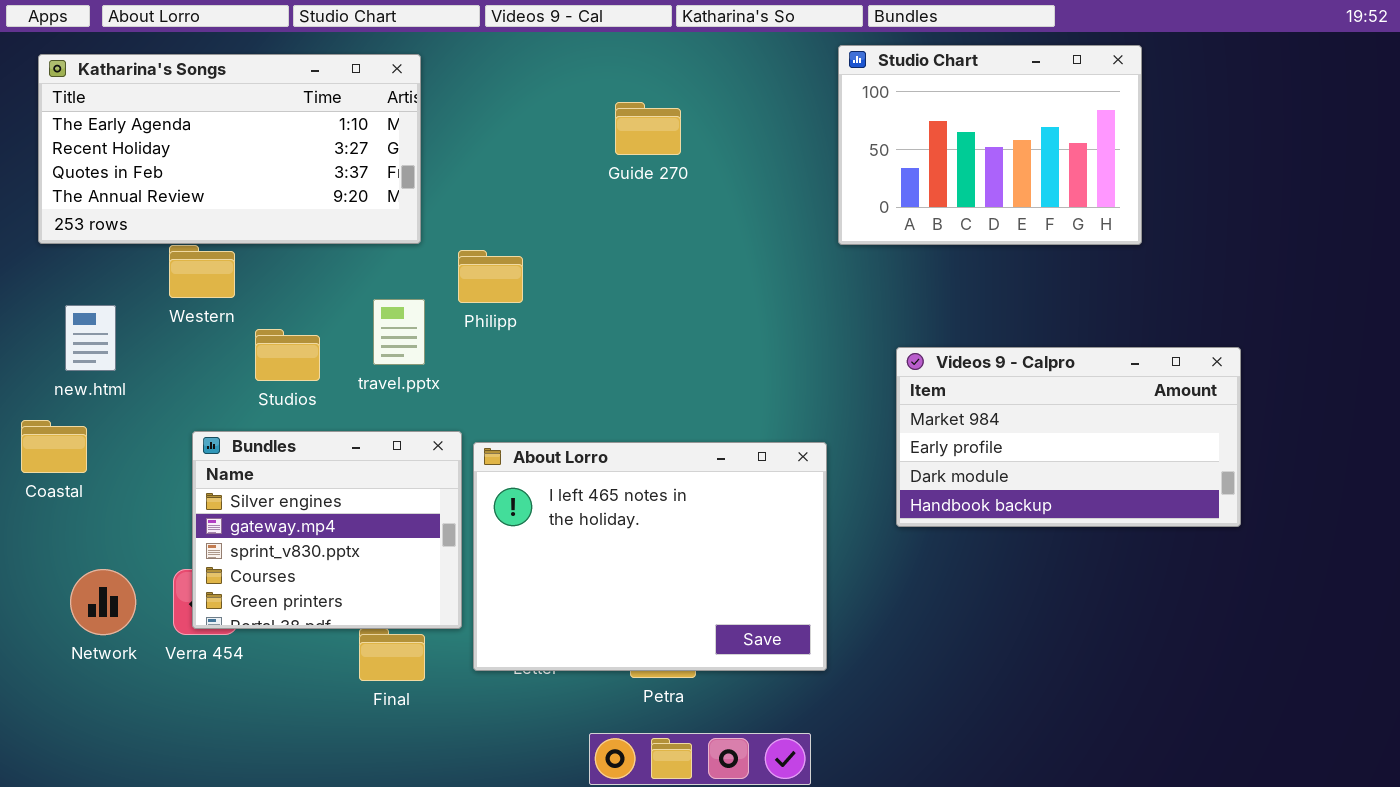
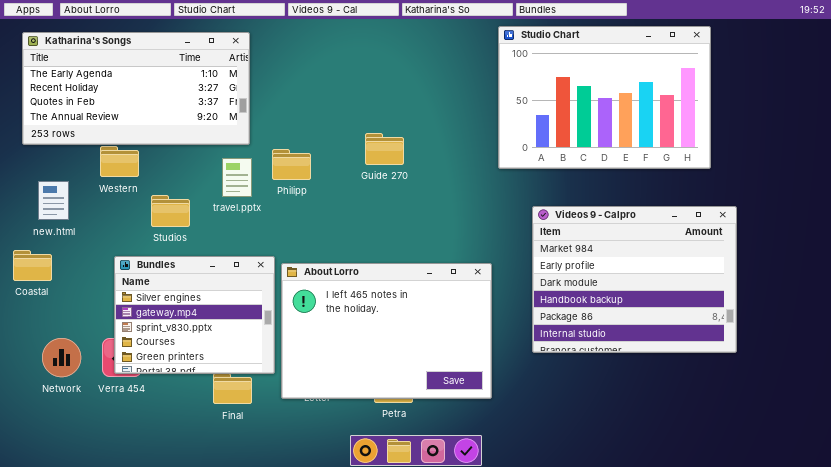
Studio Chart: [838,45,1142,245] -> [498,26,711,169], resized
Guide 270: [615,102,681,155] -> [365,133,404,165], moved
travel.pptx: [373,299,425,365] -> [222,158,252,197], moved
Videos 9 - Calpro: [896,347,1241,527] -> [532,206,737,353], resized

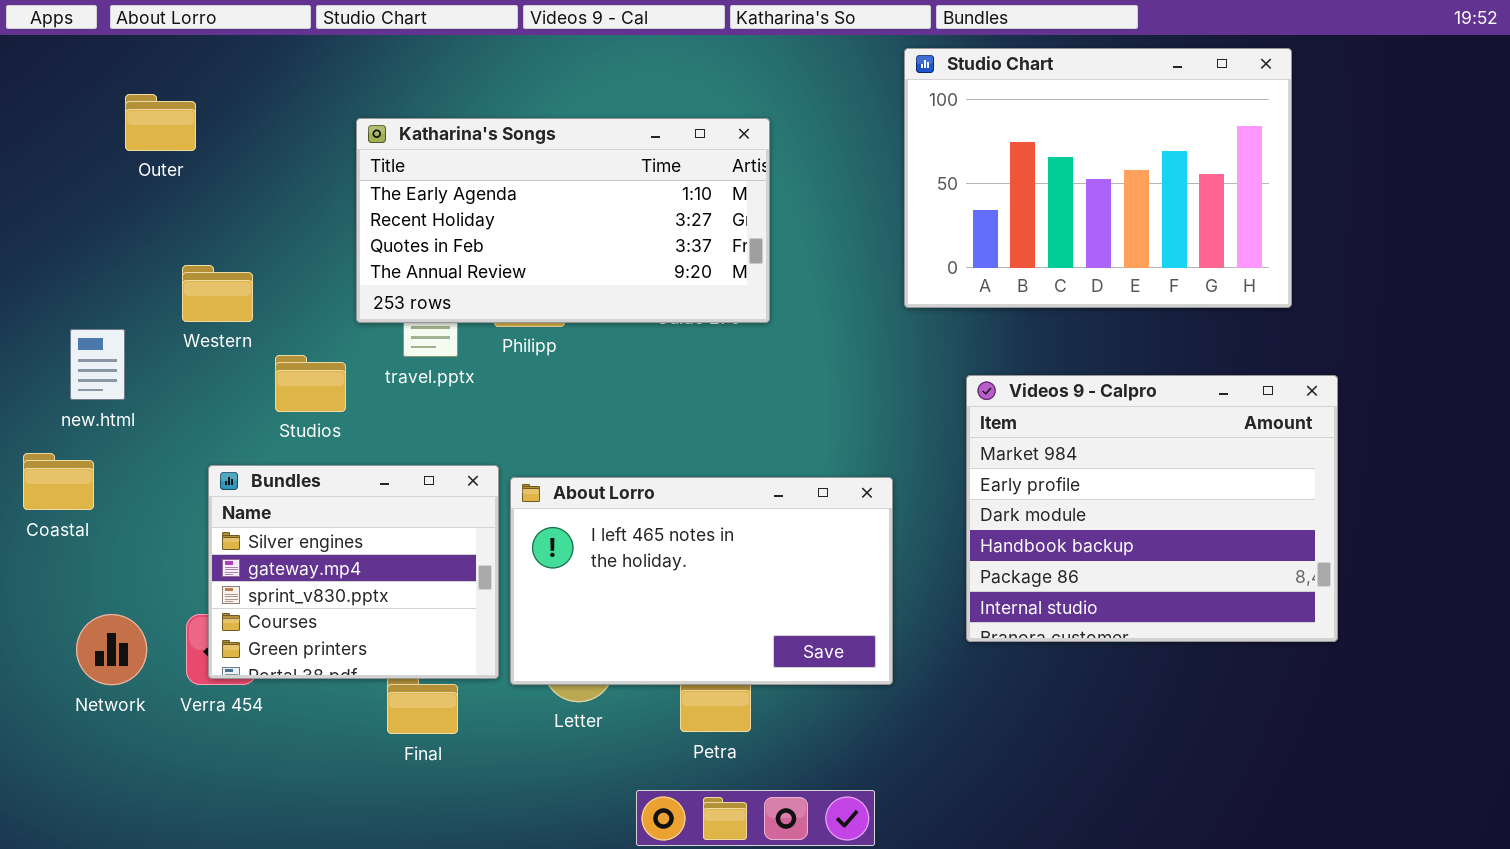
Katharina's Songs: [22,32,250,145] -> [356,118,770,323], moved
About Lorro: [281,263,492,399] -> [510,477,893,685], resized

